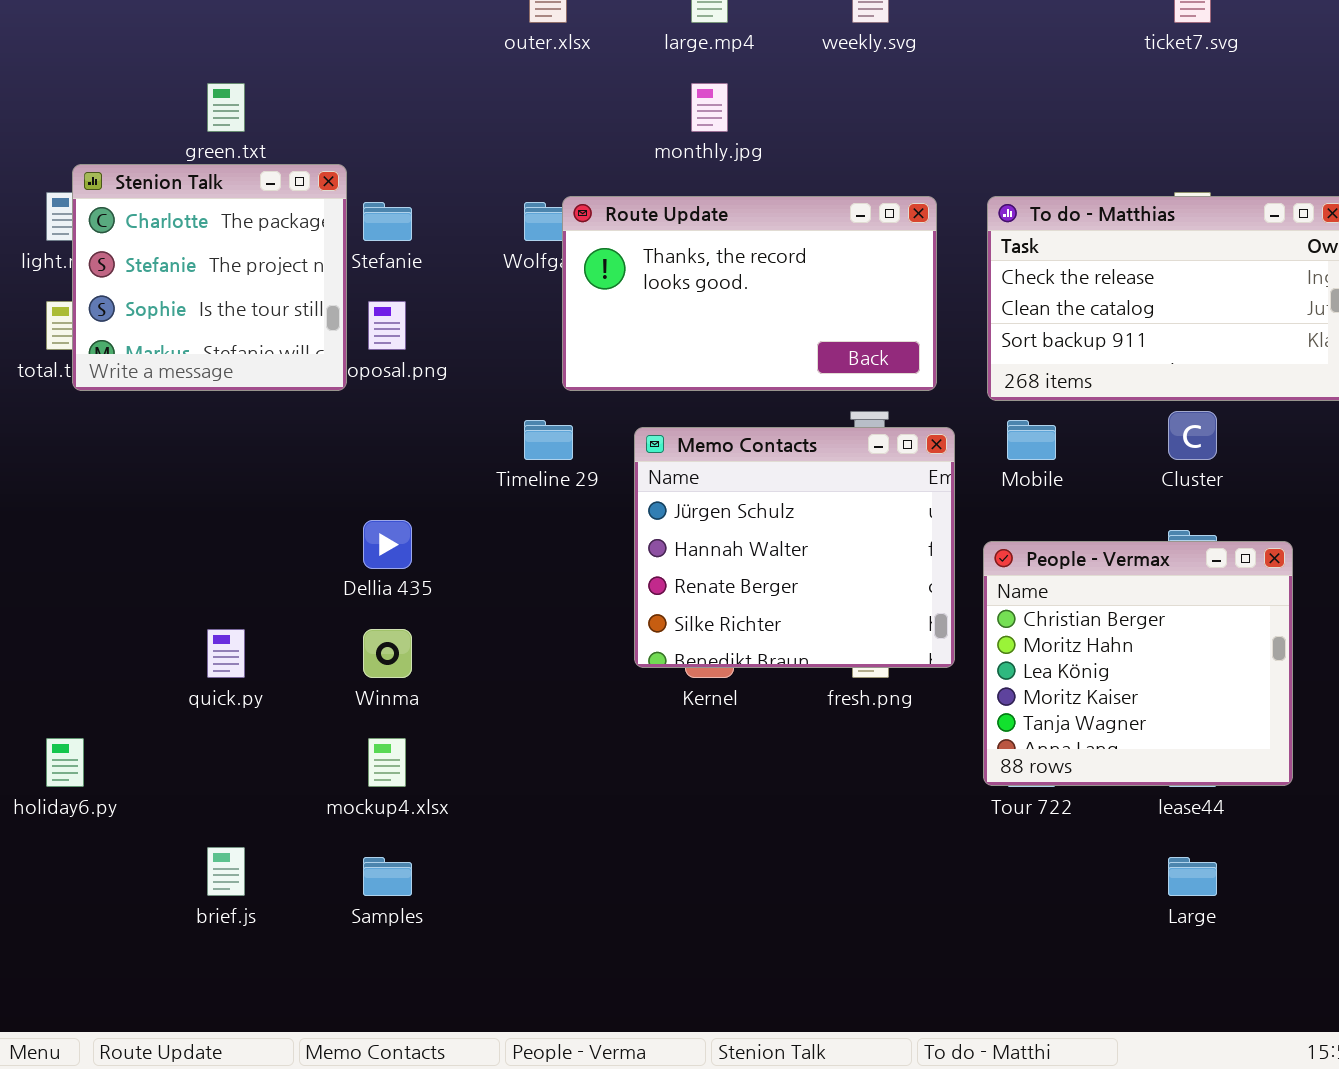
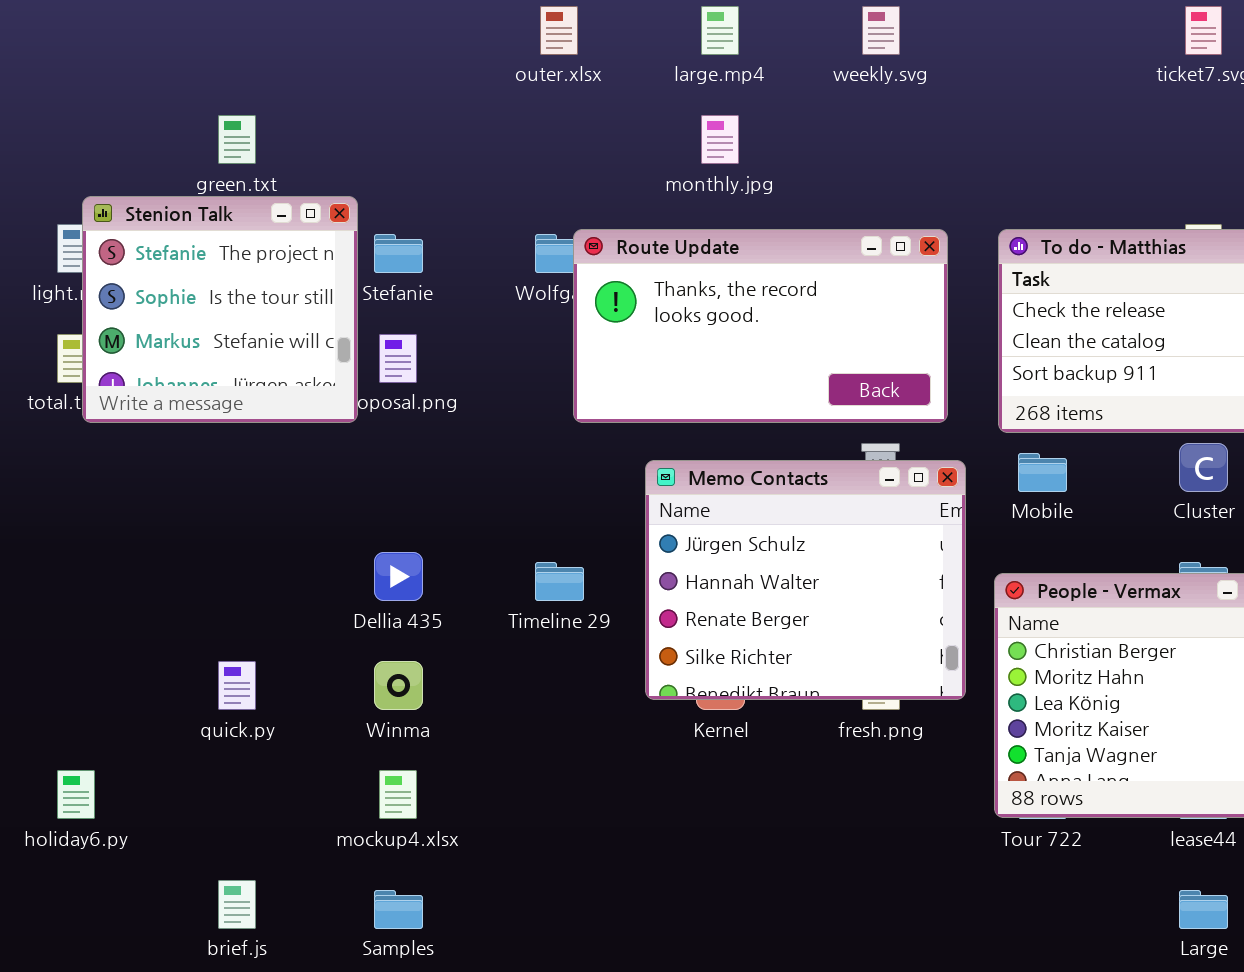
Stenion Talk: [72,164,347,391] -> [82,196,358,423], scrolled down 1 row
Timeline 29: [524,420,573,460] -> [535,562,584,601], moved

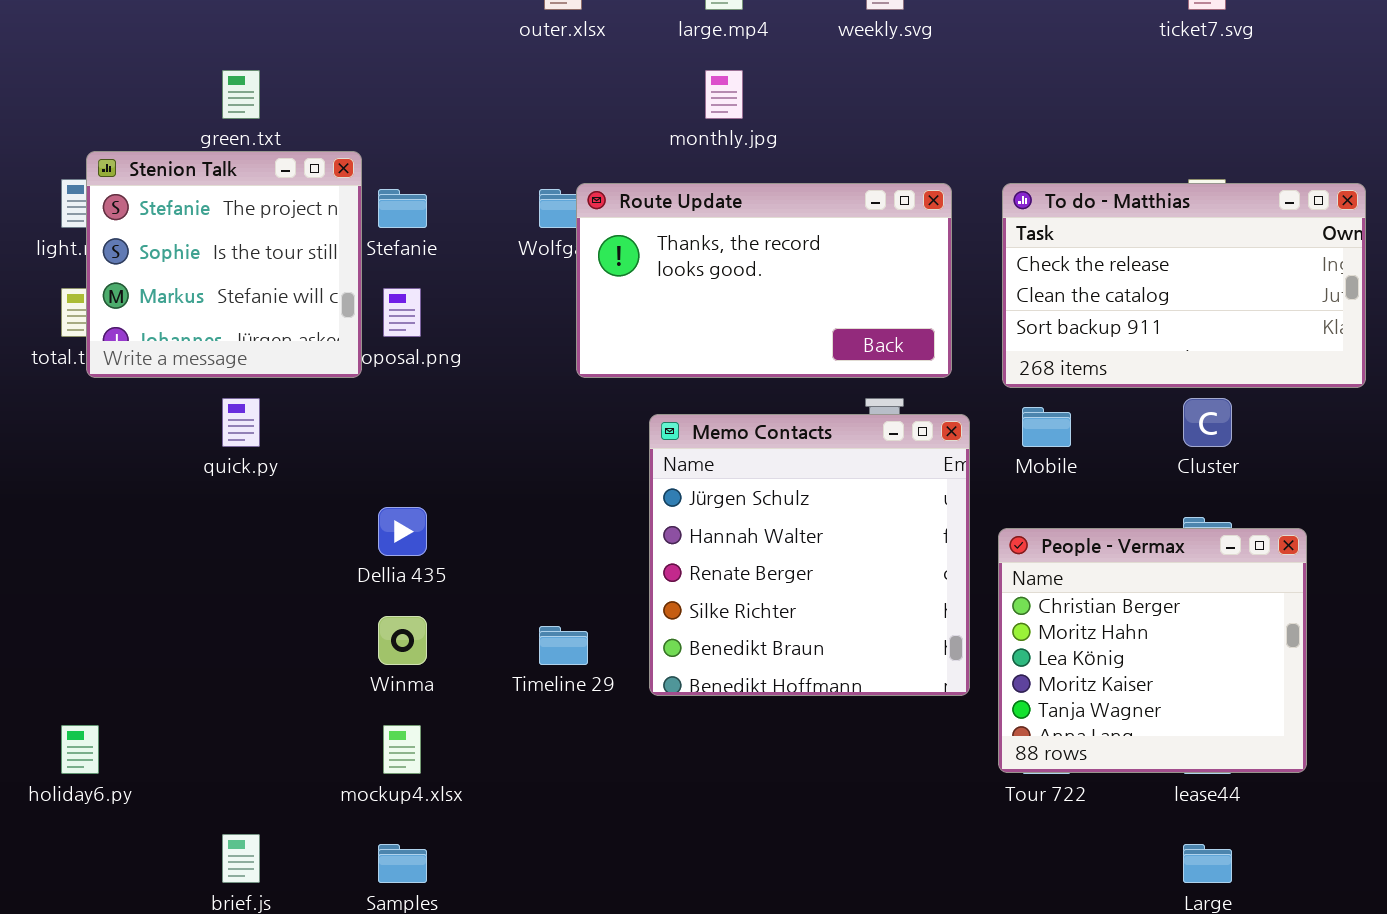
Memo Contacts: [645,460,966,700] -> [649,414,970,696], resized
Timeline 29: [535,562,584,601] -> [539,626,588,665], moved
quick.py: [218,661,256,710] -> [222,398,260,447], moved

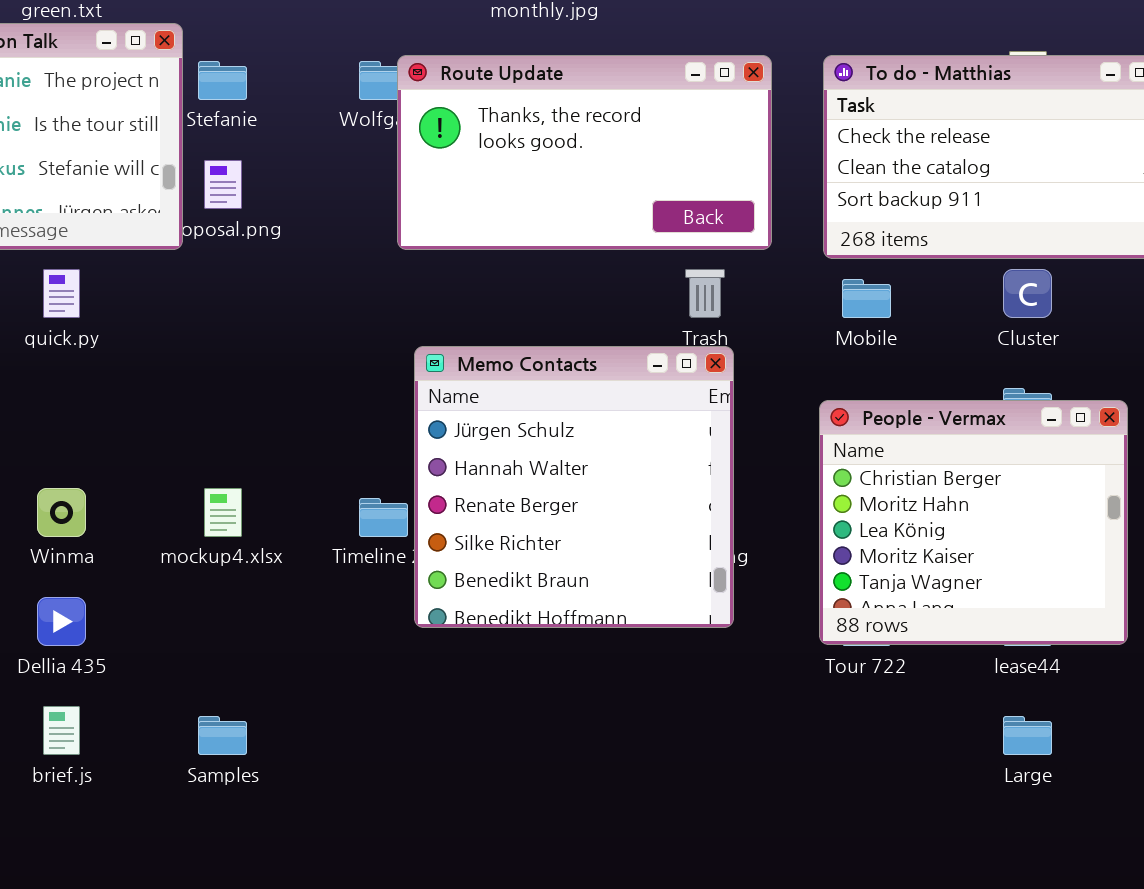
Memo Contacts: [649,414,970,696] -> [414,346,734,628], moved
Dellia 435: [378,507,427,556] -> [37,597,86,646], moved
Winma: [378,616,427,665] -> [37,488,86,537], moved
mockup4.xlsx: [383,725,421,774] -> [204,488,242,537], moved

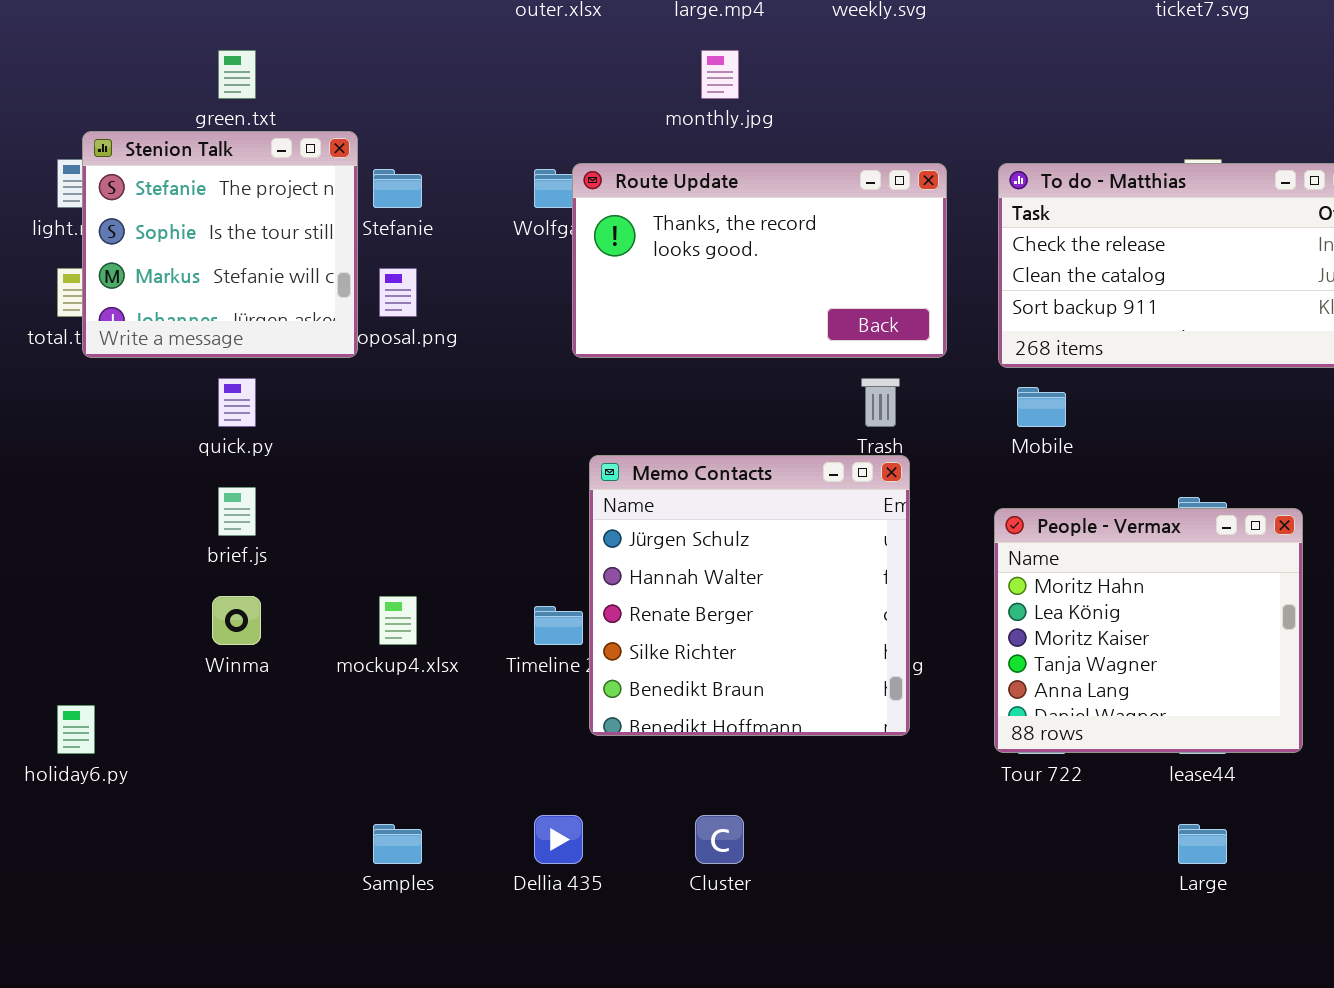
Cluster: [1003,269,1052,318] -> [695,815,744,864], moved
People - Vermax: [819,400,1128,645] -> [994,508,1303,753], scrolled down 1 row
Dellia 435: [37,597,86,646] -> [534,815,583,864], moved
brief.js: [43,706,80,755] -> [218,487,256,536], moved

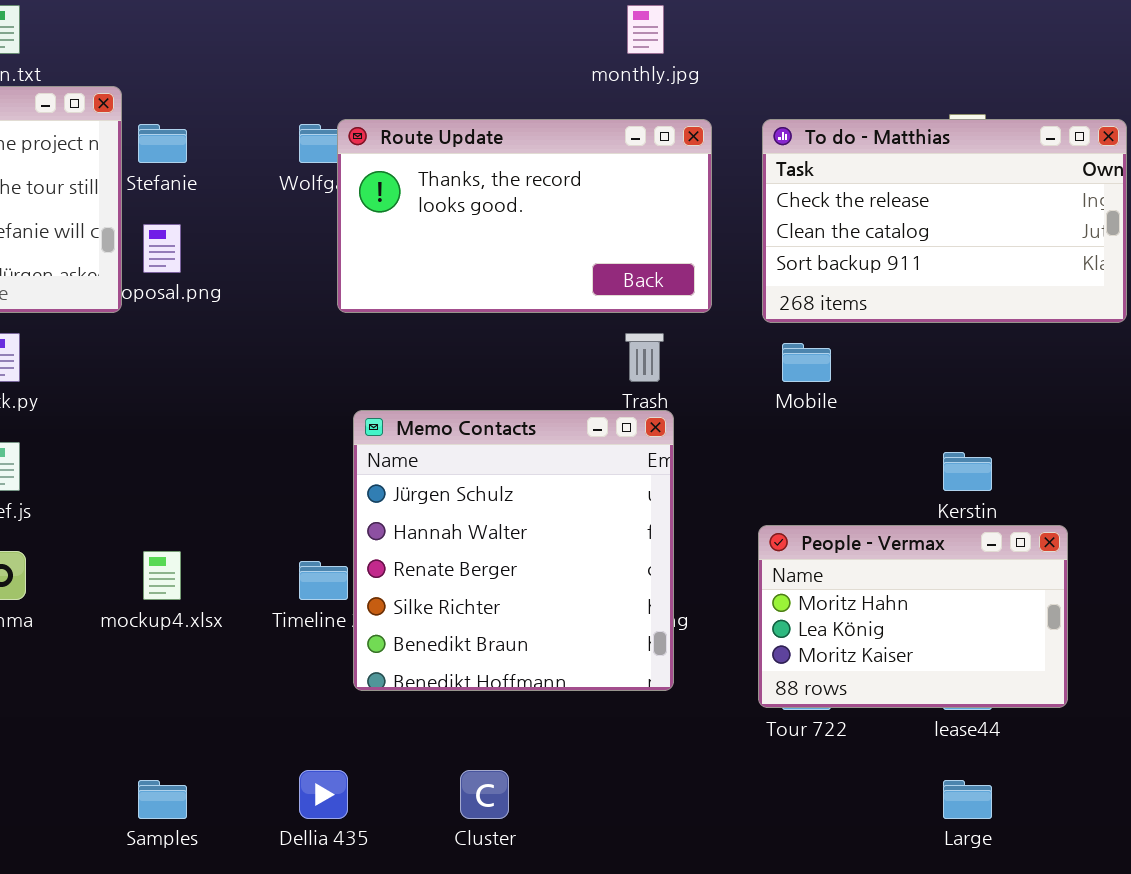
monthly.jpg: [701,50,739,99] -> [627,5,664,54], moved
People - Vermax: [994,508,1303,753] -> [758,525,1068,708], resized

